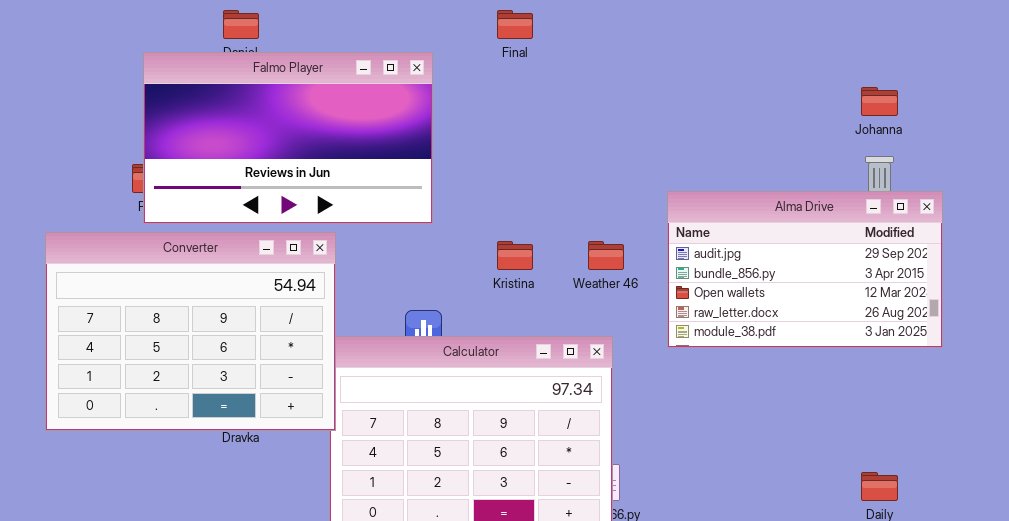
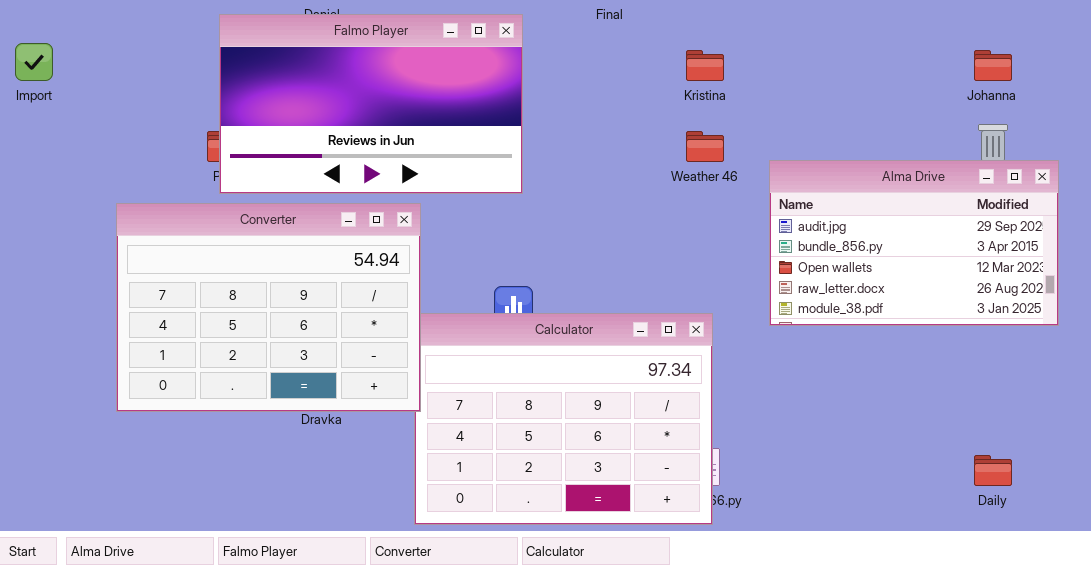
Kristina: [497,241,533,270] -> [686,50,724,81], moved
Weather 46: [588,241,624,270] -> [686,131,724,162], moved

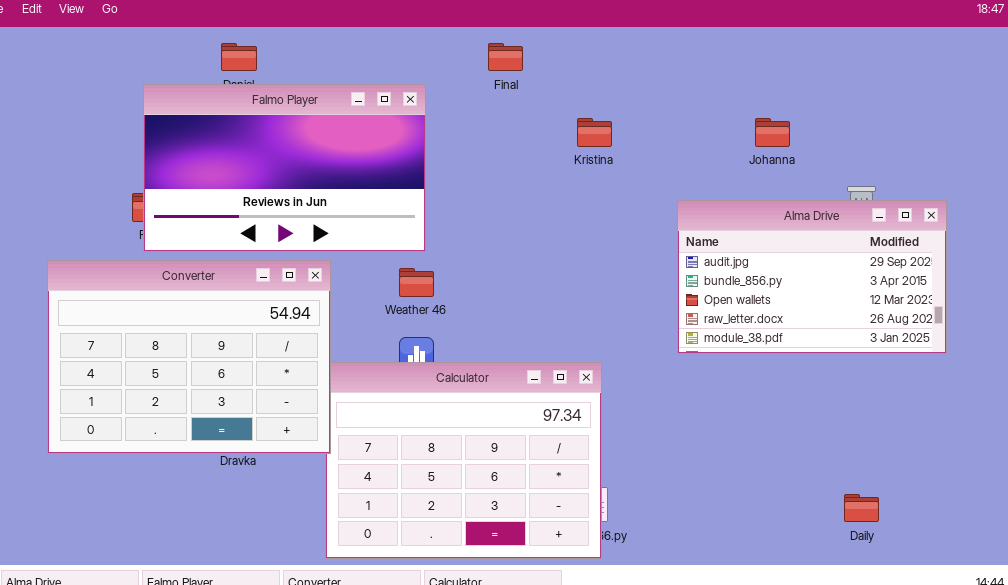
Johanna: [974,50,1012,81] -> [755,118,790,147], moved
Weather 46: [686,131,724,162] -> [399,268,434,297], moved
Alma Drive: [769,160,1059,326] -> [677,200,947,354], moved

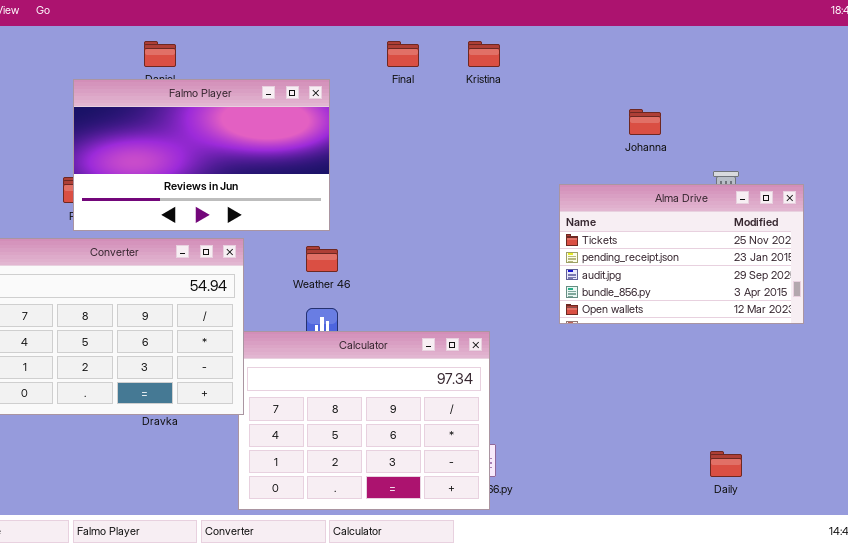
Kristina: [577,118,612,147] -> [468,41,500,67], moved
Alma Drive: [677,200,947,354] -> [559,184,804,324], scrolled up 2 rows

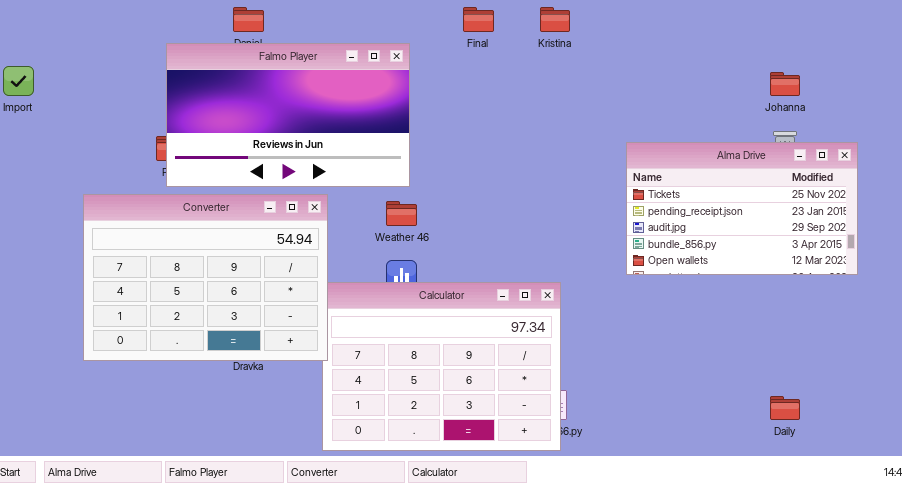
Johanna: [629,109,661,135] -> [770,72,800,96], moved

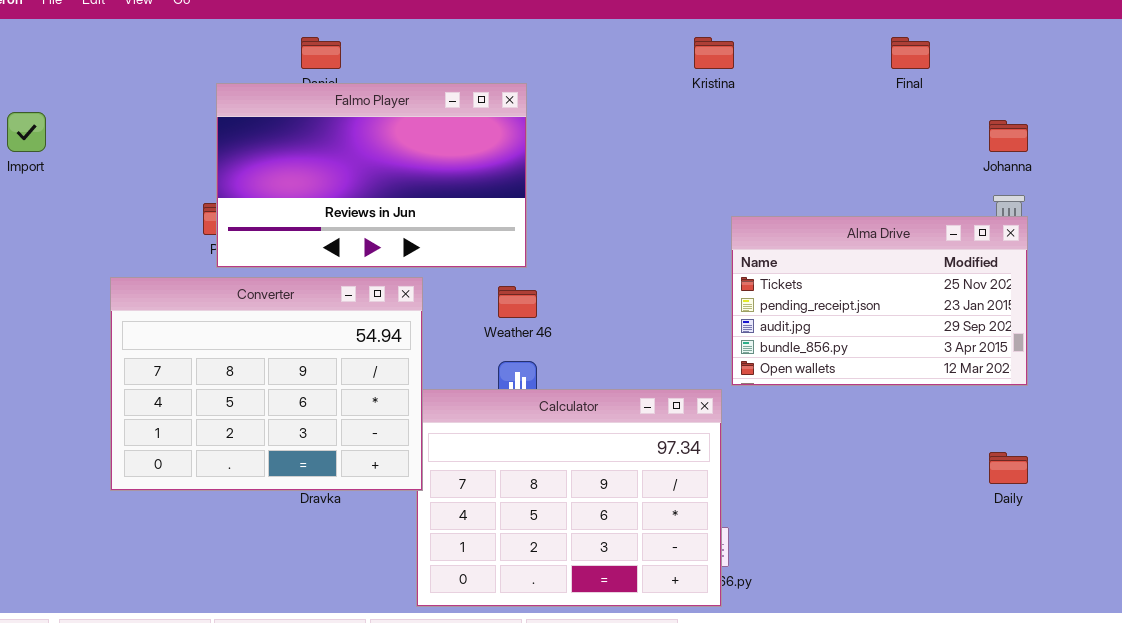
Final: [463,7,494,32] -> [891,37,930,69], moved
Alma Drive: [626,142,858,275] -> [731,216,1028,386], moved
Daily: [770,396,800,420] -> [989,452,1028,484], moved

